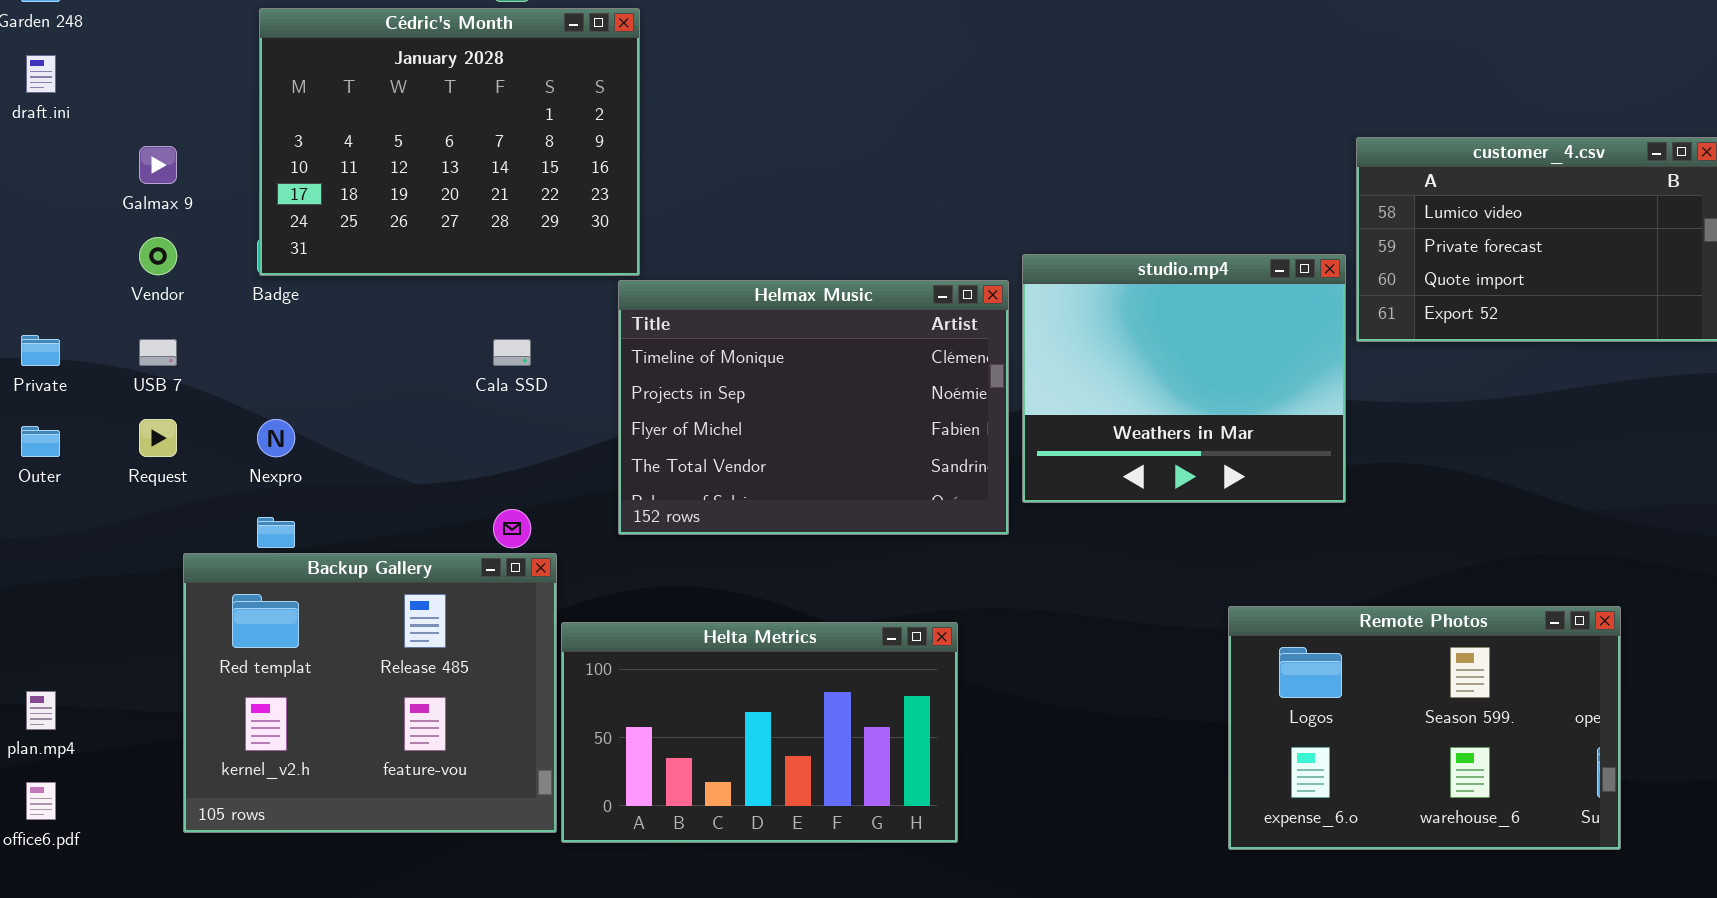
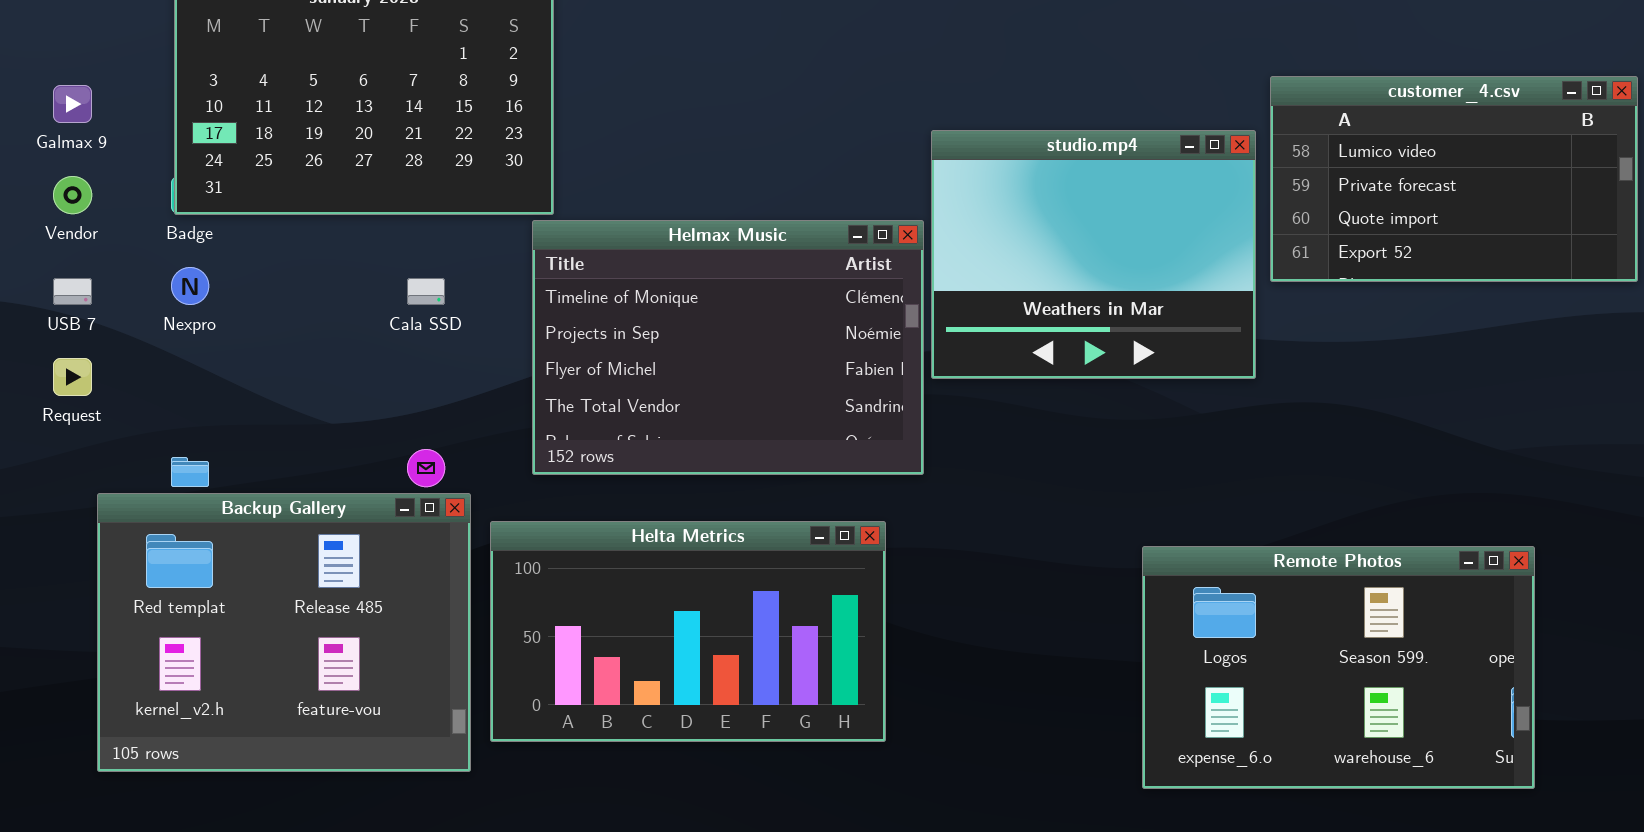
studio.mp4: [1022,254,1346,503] -> [931,130,1256,379], moved
Nexpro: [257,419,295,457] -> [171,267,209,305], moved
Helta Metrics: [561,622,958,843] -> [490,521,886,742], moved

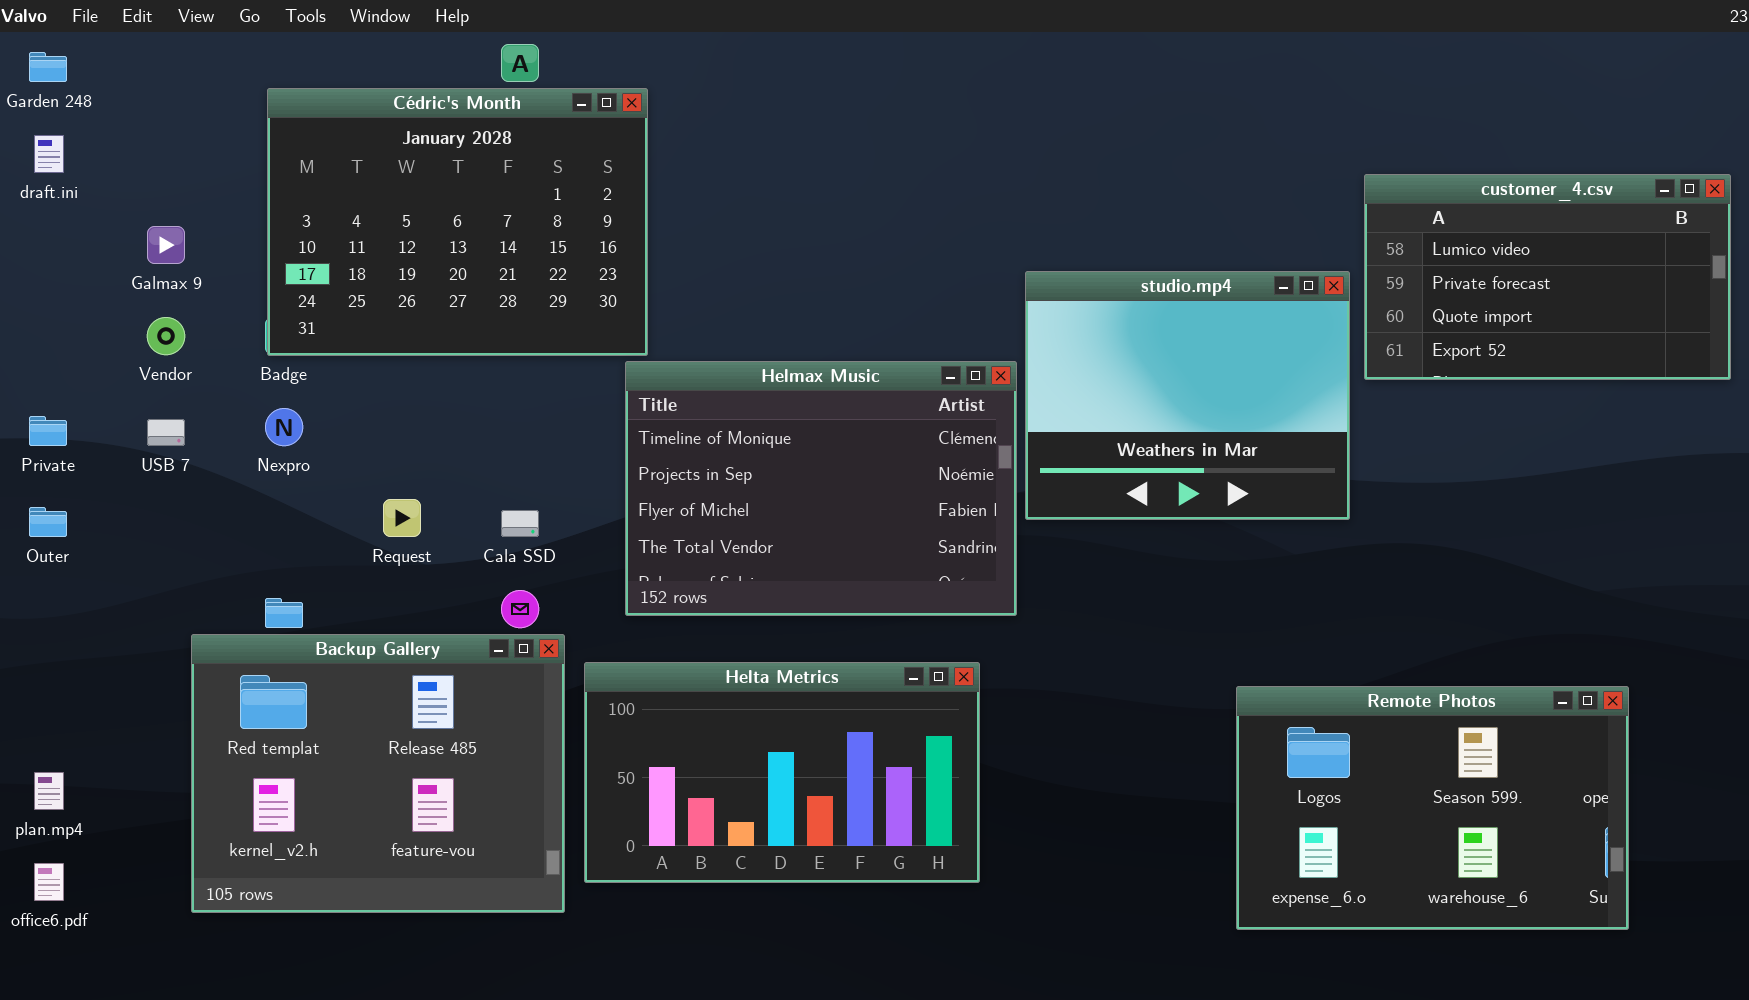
customer_4.csv: [1270,76,1638,282] -> [1364,174,1731,380], moved
Cala SSD: [407,278,445,305] -> [501,510,539,537], moved
Request: [53,358,92,396] -> [383,499,421,537], moved

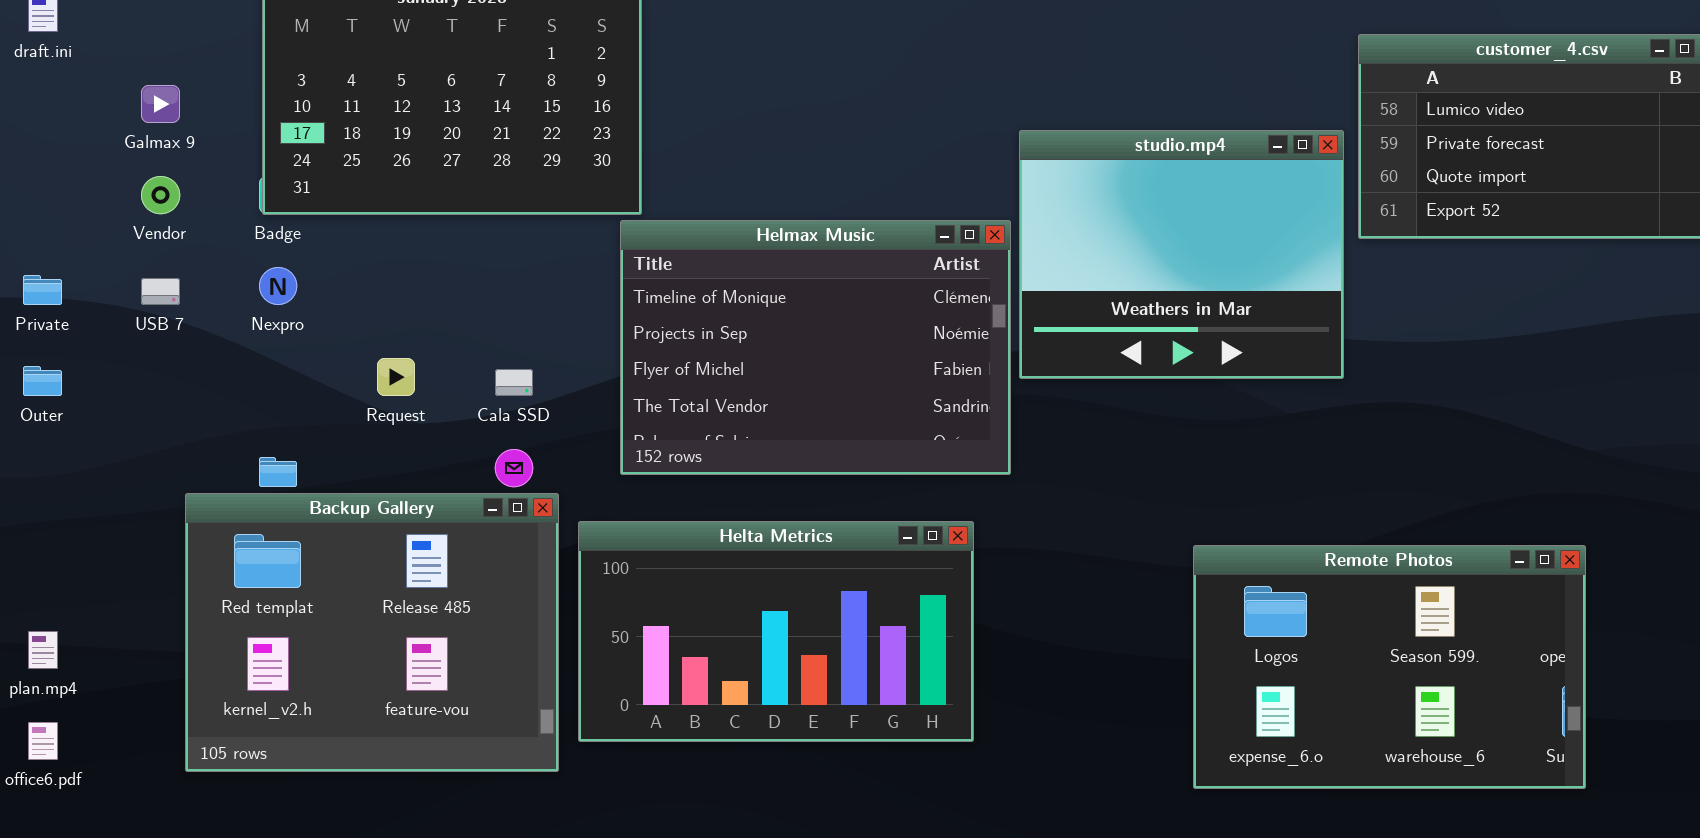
Remote Photos: [1236,686,1629,930] -> [1193,545,1586,789], moved

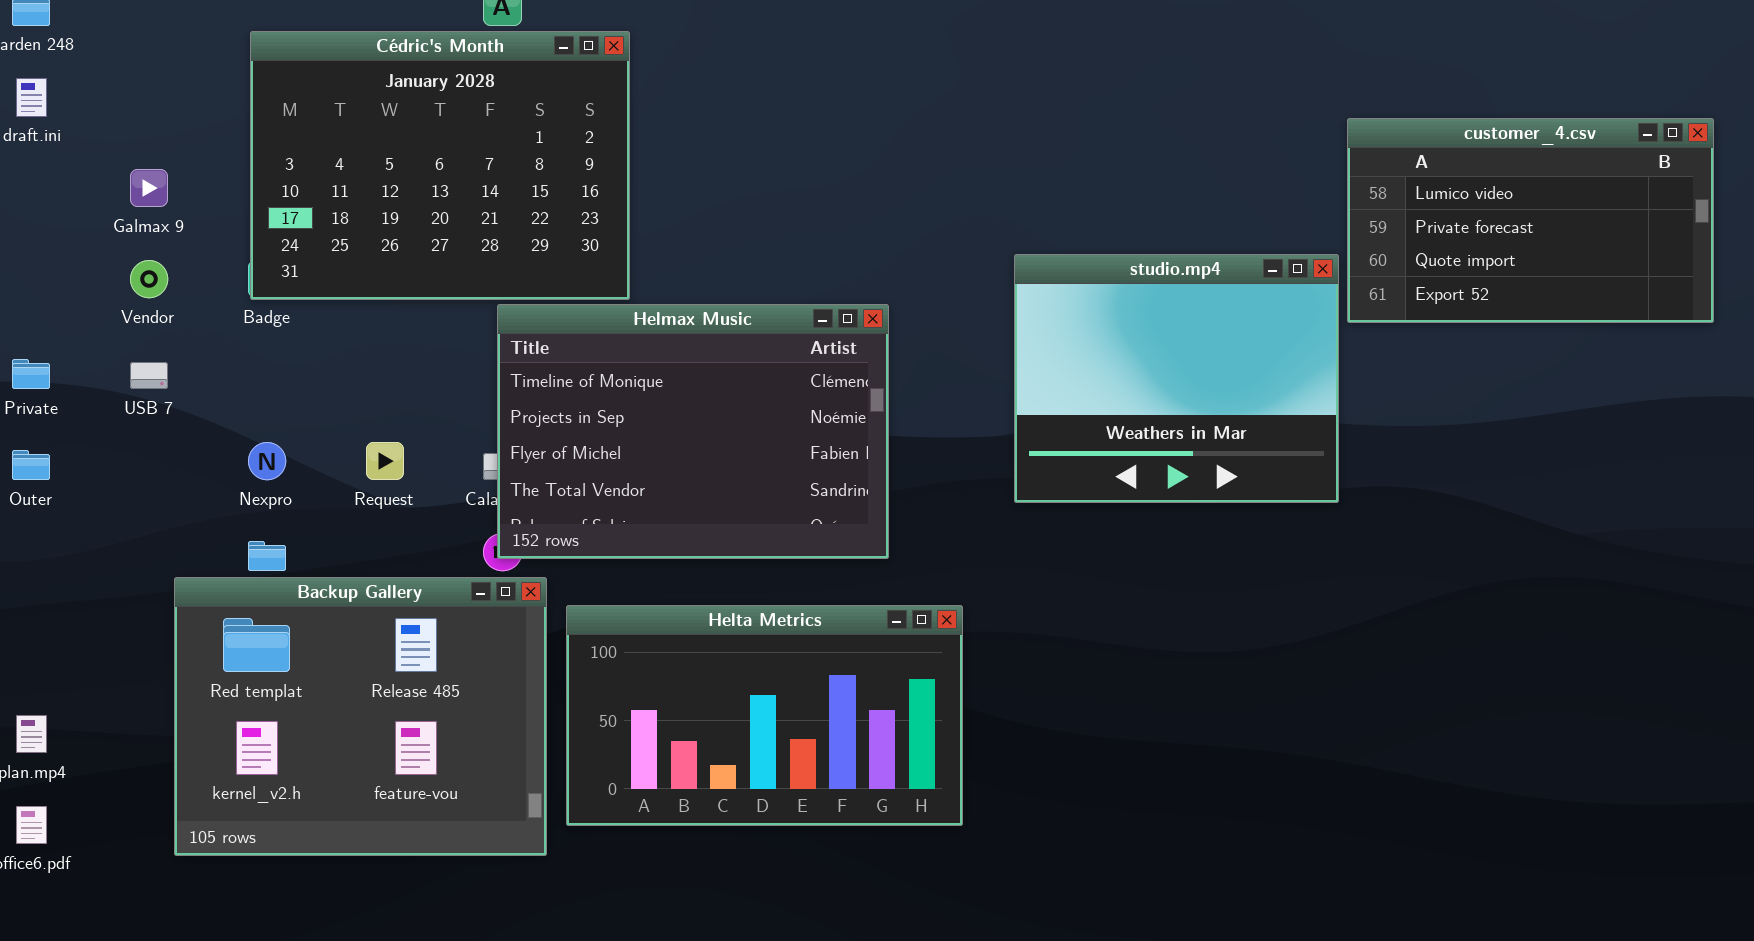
studio.mp4: [1019,130,1344,379] -> [1014,254,1339,503], moved
Helmax Music: [620,220,1011,475] -> [497,304,889,559], moved
Nexpro: [259,267,297,305] -> [248,442,286,480], moved
Remote Photos: [1193,545,1586,789] -> none, closed

